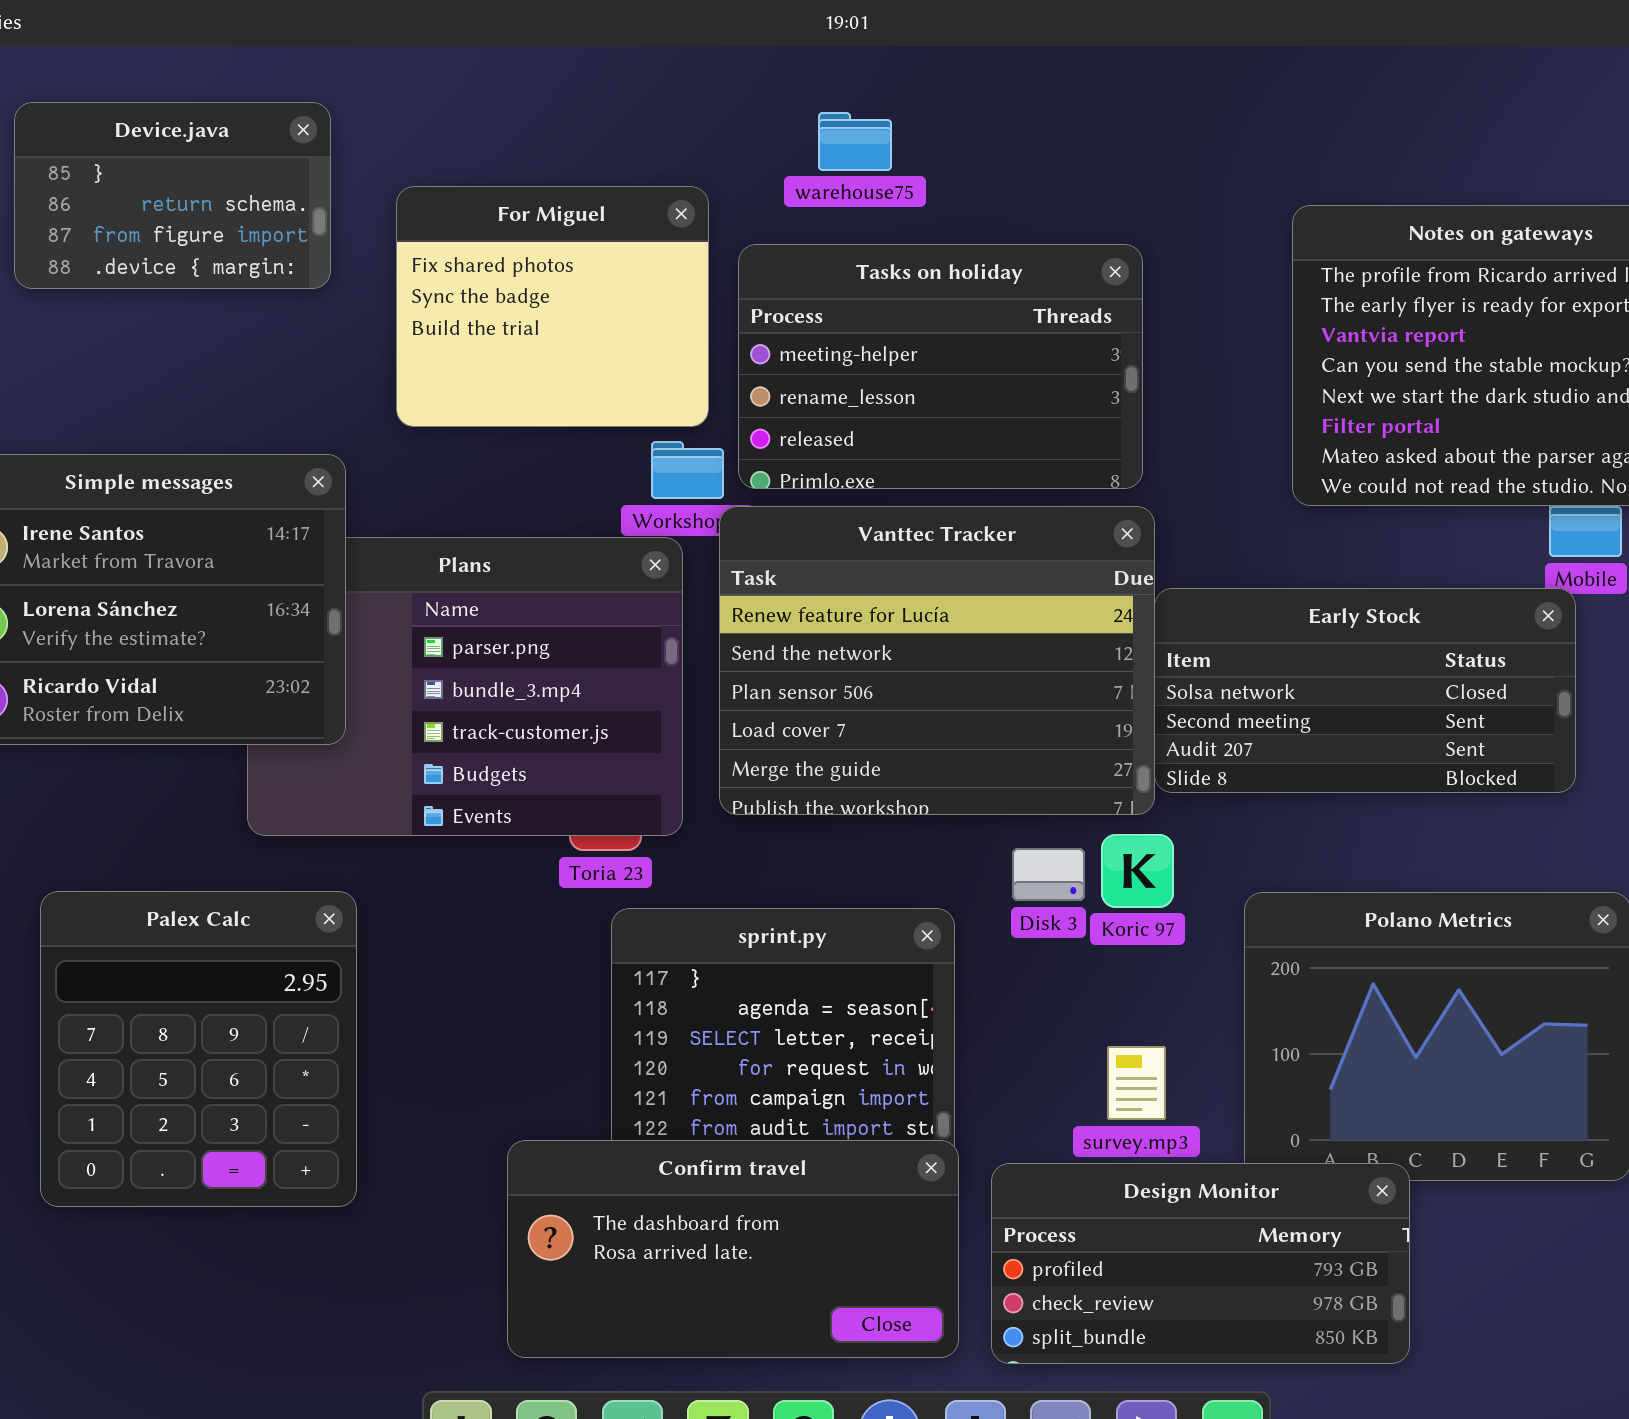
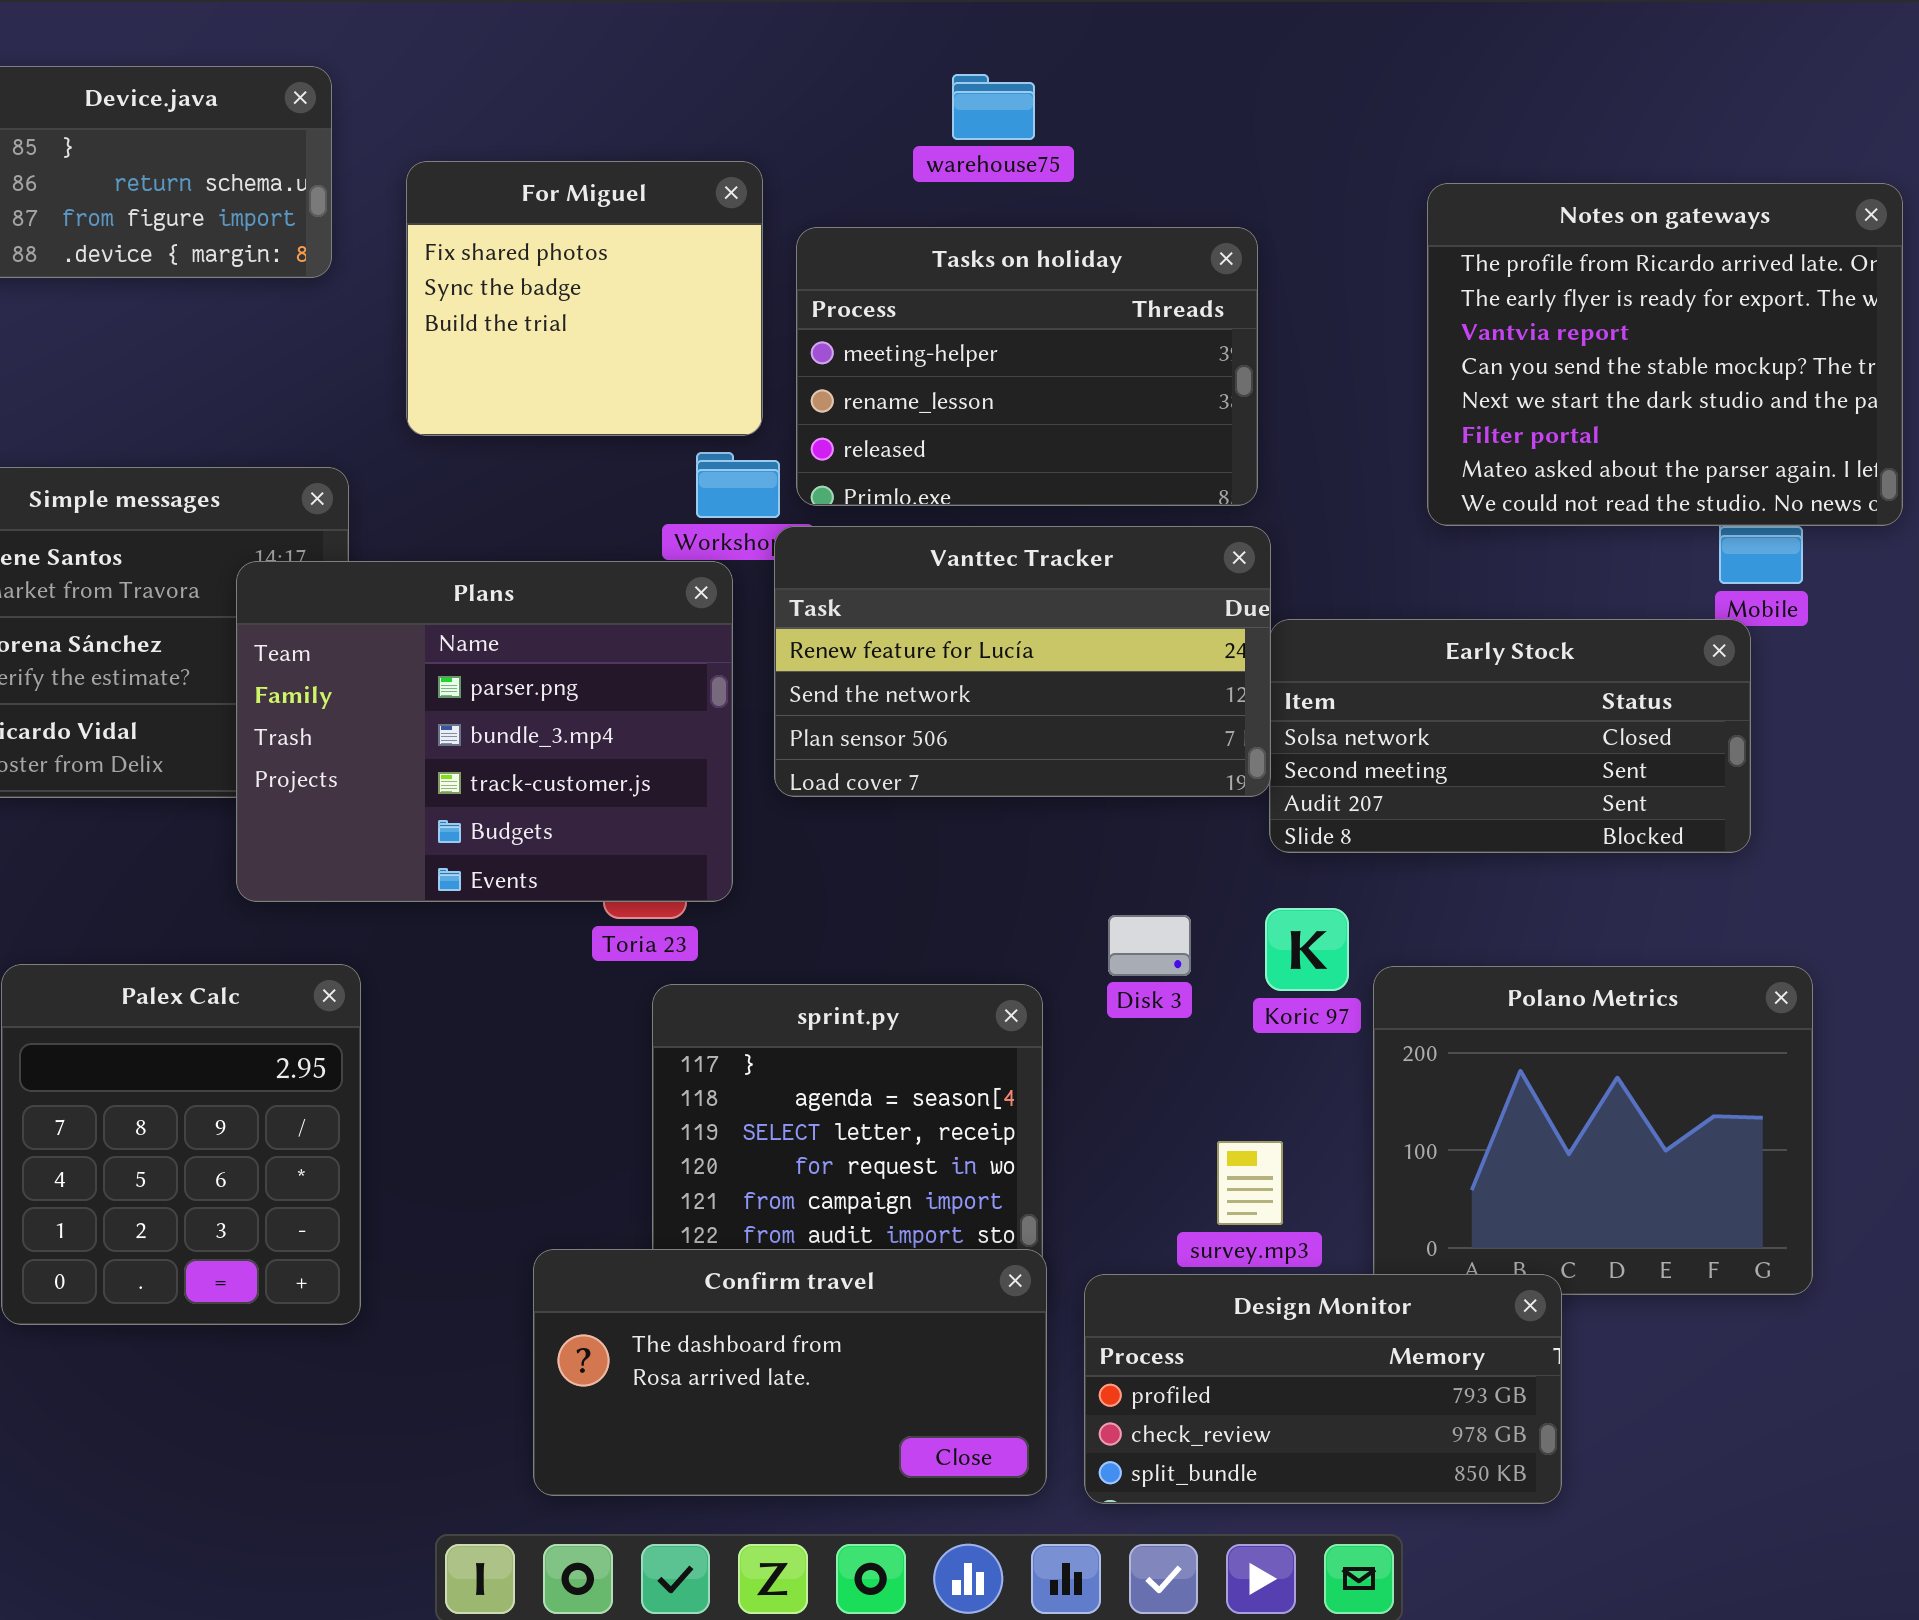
warehouse75: [818,112,892,171] -> [952,74,1035,140], moved
Vanttec Tracker: [719,506,1155,815] -> [774,526,1271,797], resized
Plans: [247,537,683,836] -> [236,561,733,902], raised
Koric 97: [1101,834,1174,908] -> [1265,908,1349,991], moved

